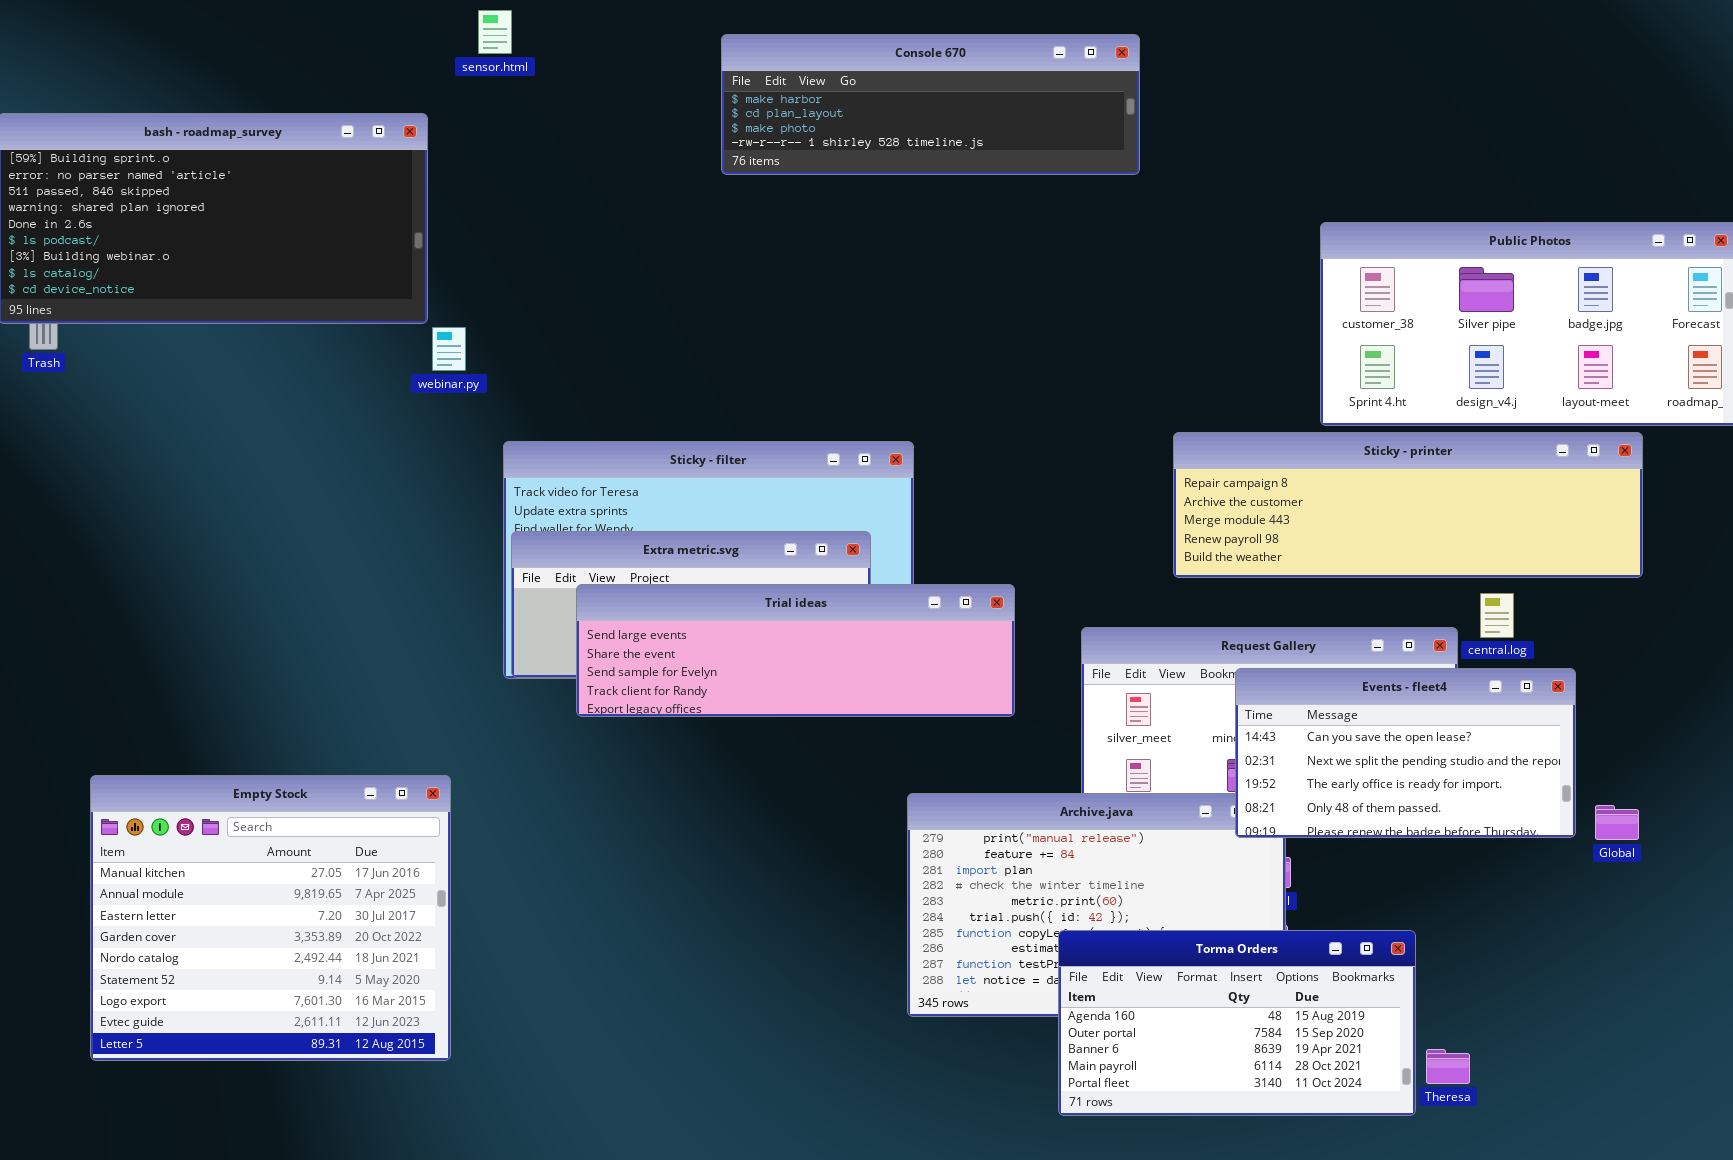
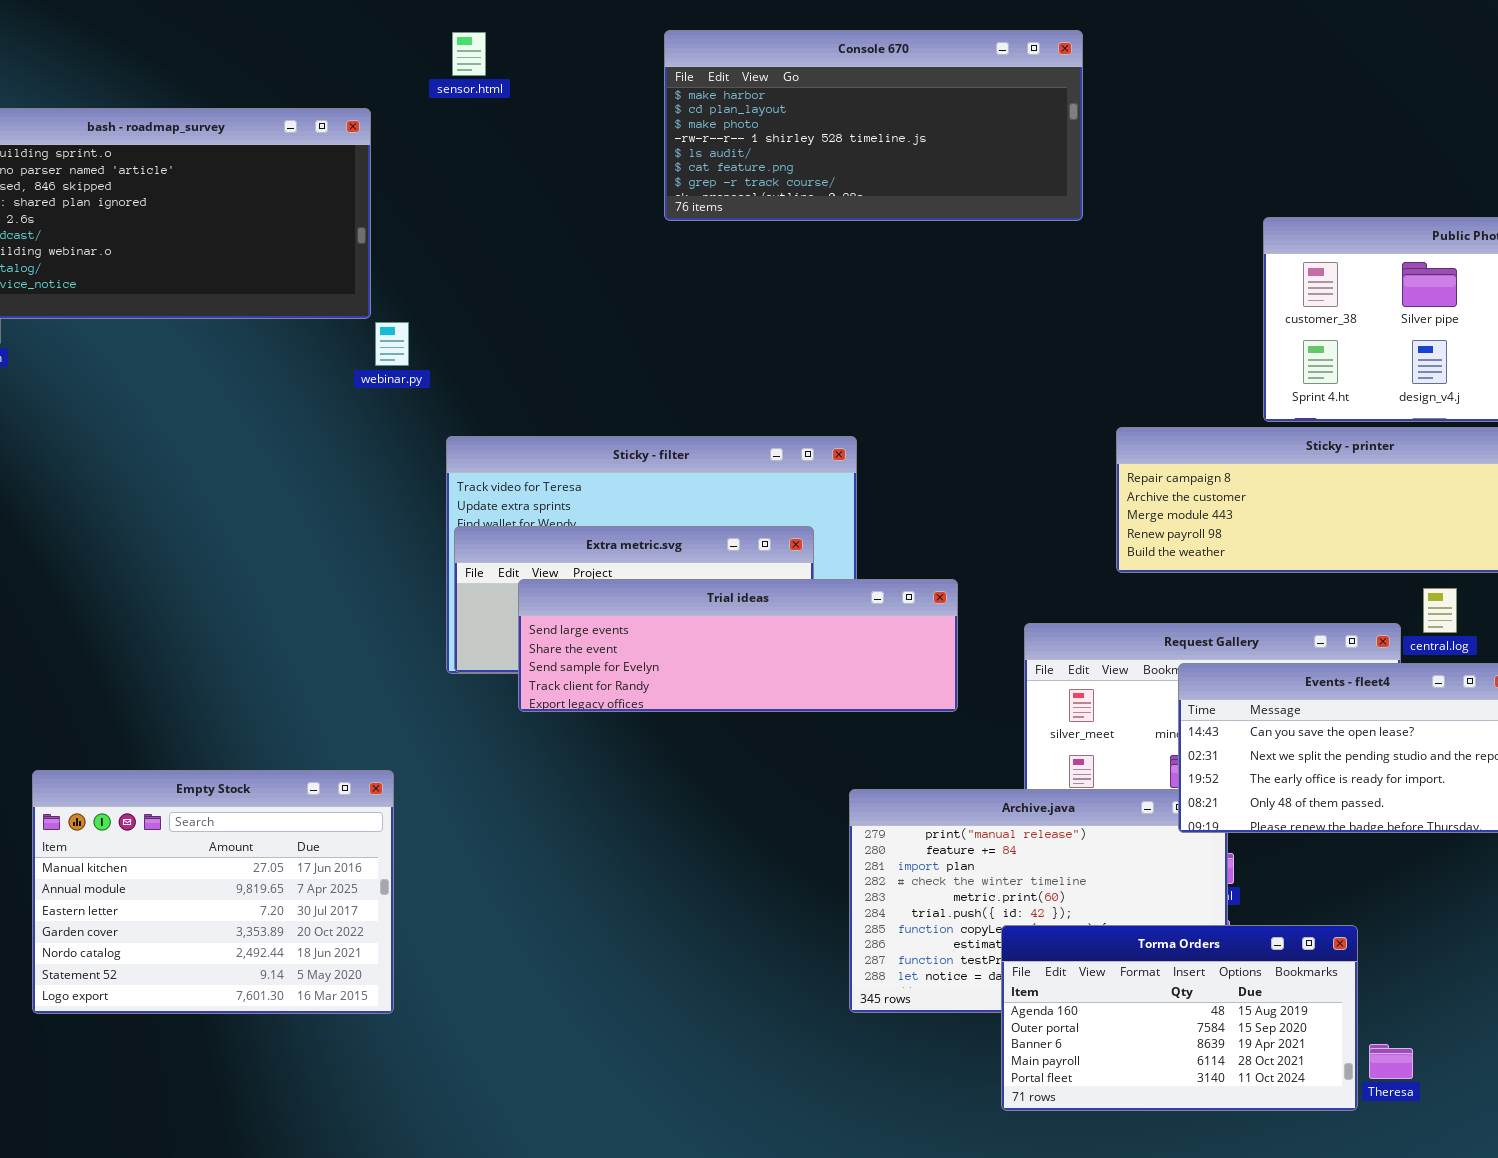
sensor.html: [478,10,512,54] -> [452,32,486,76], moved
Console 670: [721,34,1140,175] -> [664,30,1083,221], resized
Empty Stock: [90,775,451,1061] -> [32,770,394,1014], resized

